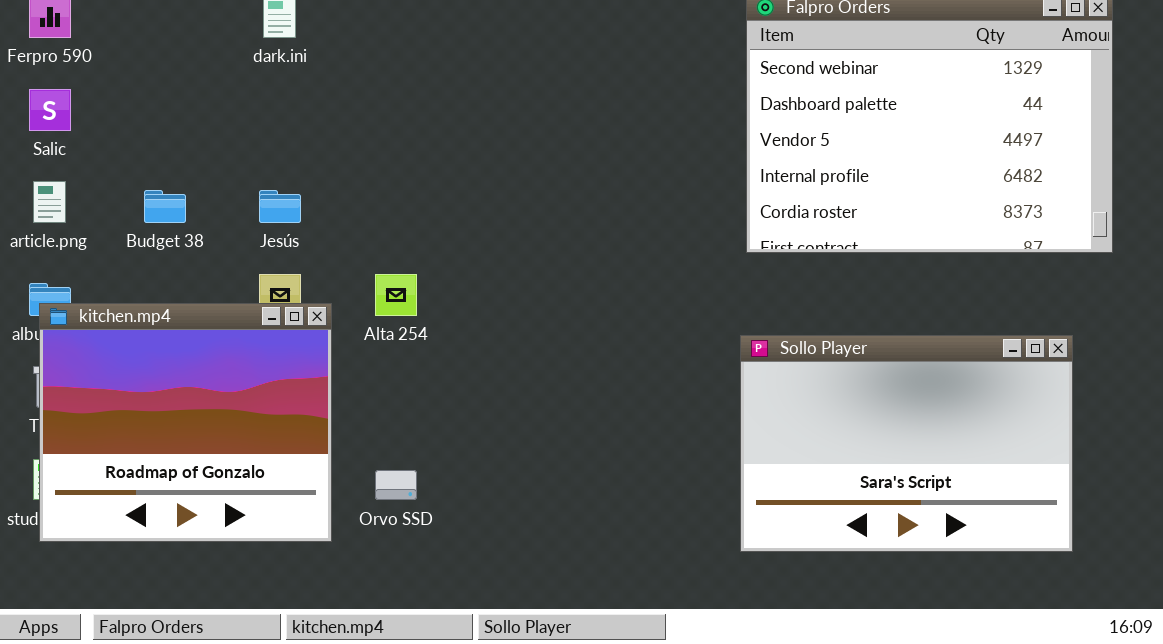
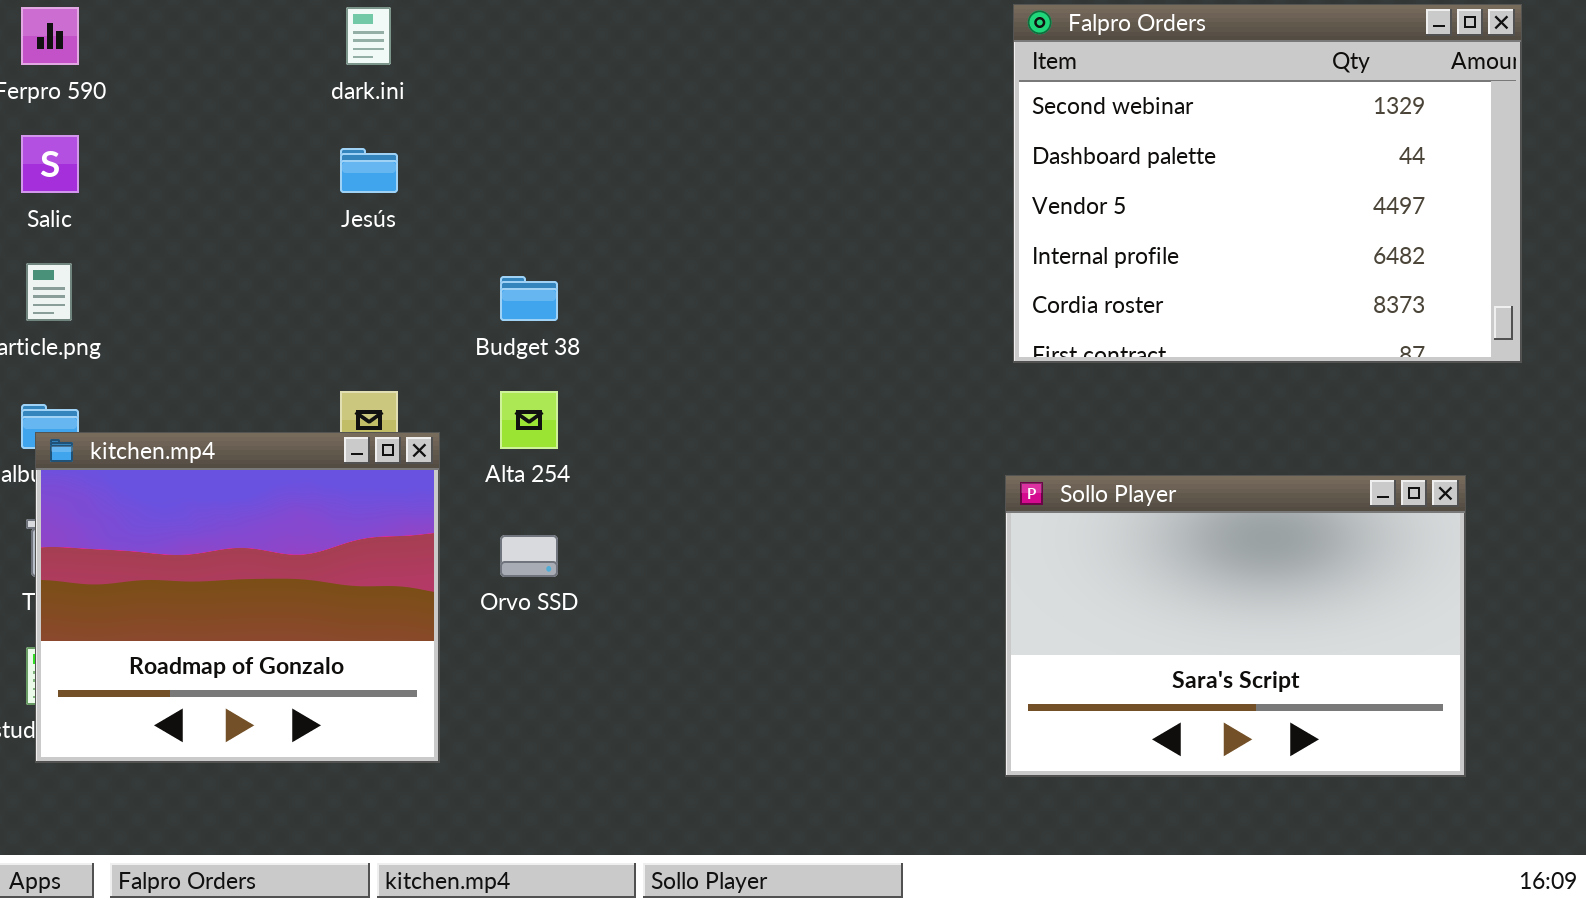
Budget 38: [144,190,186,223] -> [500,276,558,321], moved
Jesús: [259,190,301,223] -> [340,148,398,193], moved
Orvo SSD: [375,470,417,500] -> [500,535,558,577], moved

